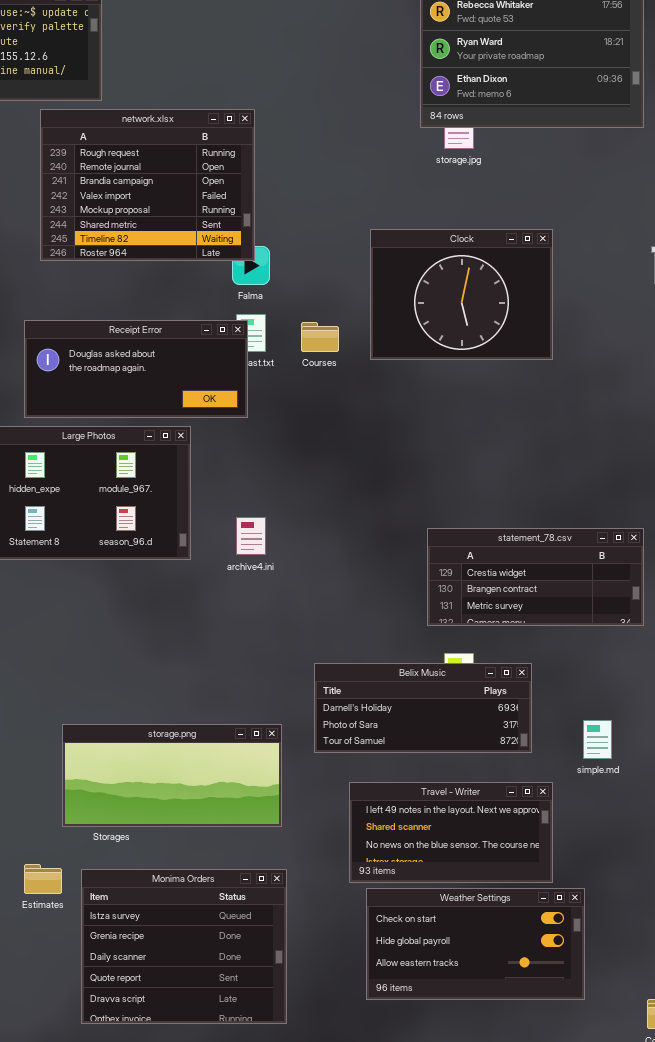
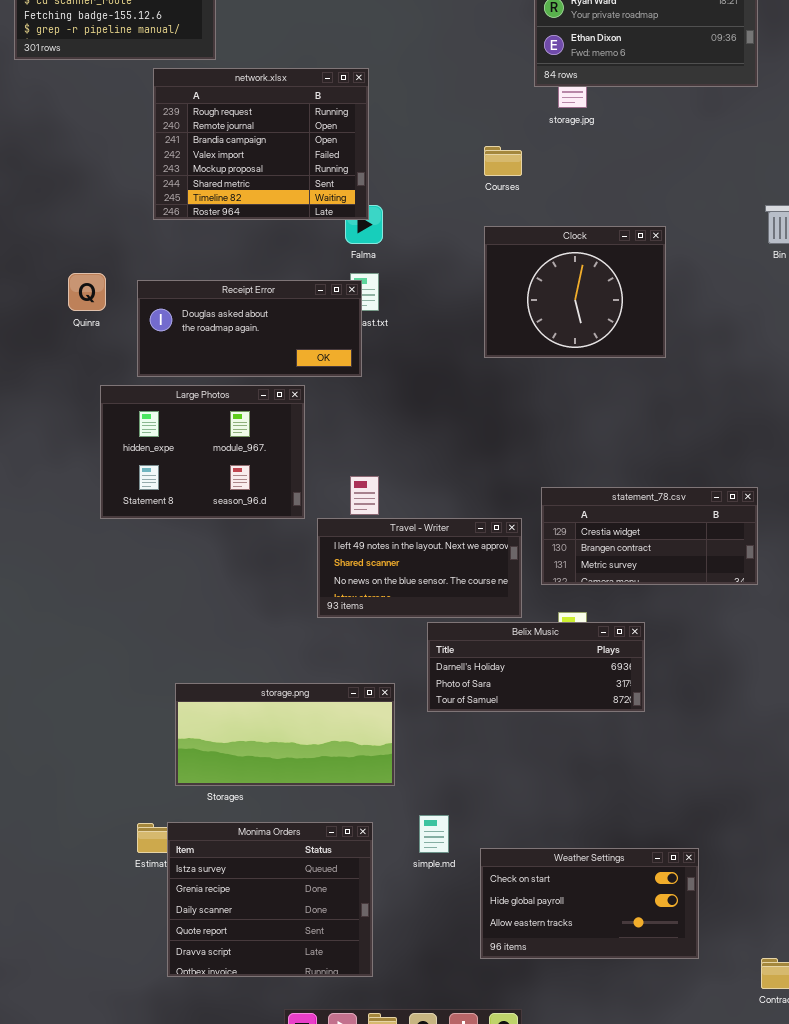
Clock: [370,229,553,360] -> [484,226,666,358], moved
Courses: [301,322,339,352] -> [484,146,522,176], moved
simple.md: [583,720,612,759] -> [419,815,449,853], moved
Travel - Writer: [349,782,553,883] -> [317,518,522,618], moved
Monima Orders: [81,869,287,1024] -> [167,822,373,977], moved

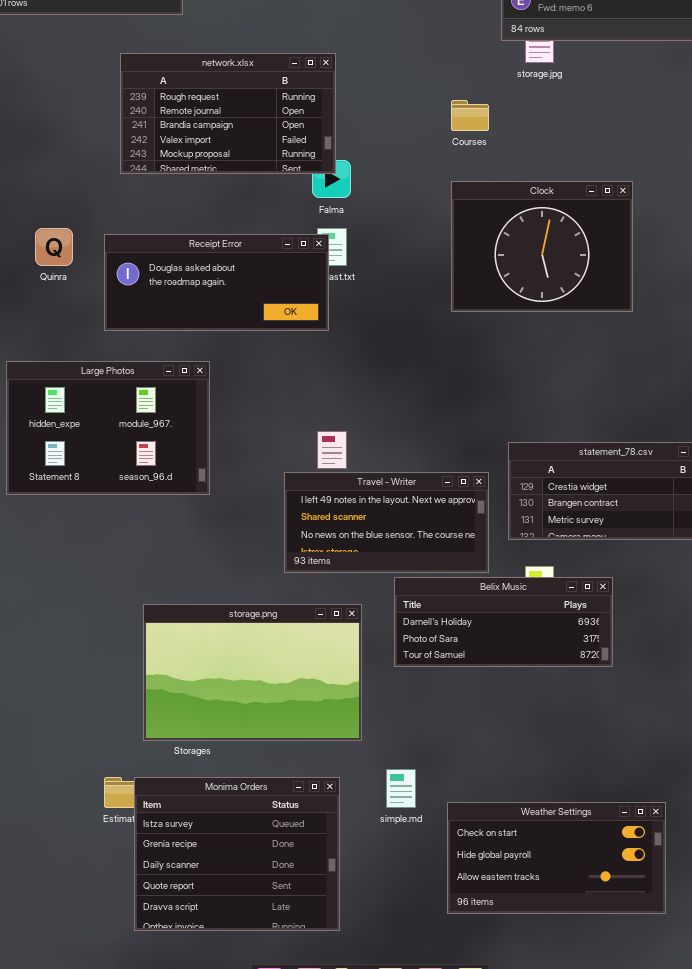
network.xlsx: [153,68,369,220] -> [120,53,336,174], resized
Large Photos: [100,385,305,519] -> [6,361,210,495], moved
storage.png: [175,683,395,786] -> [143,604,362,741], resized

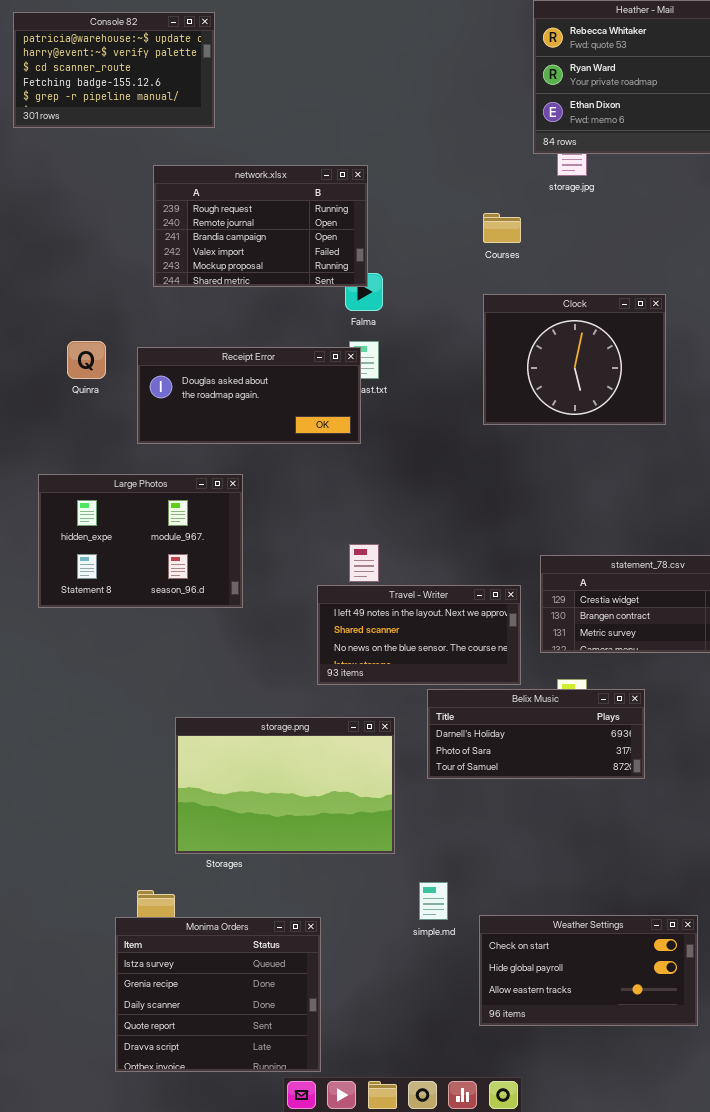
Monima Orders: [134,777,340,931] -> [115,917,321,1072], moved

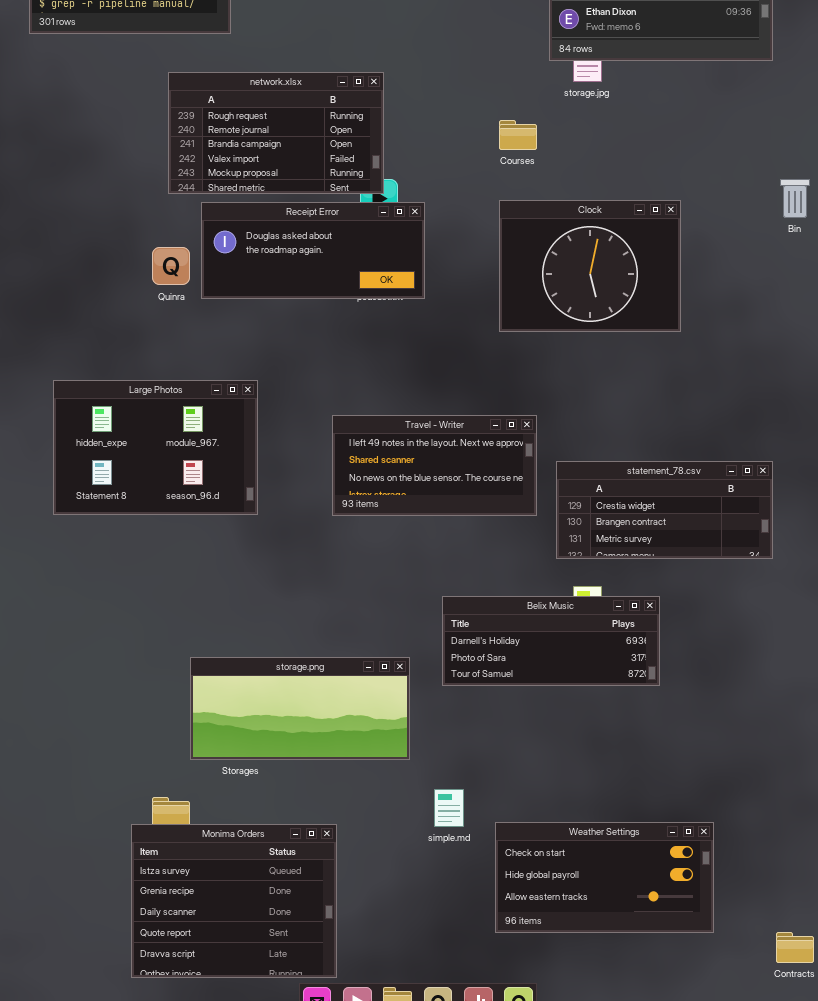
Quinra: [67,341,106,379] -> [152,247,190,285], moved
Receipt Error: [137,347,361,444] -> [201,202,425,299], moved
Travel - Writer: [317,585,521,685] -> [332,415,537,516], moved
storage.png: [175,717,395,854] -> [190,657,410,760], resized

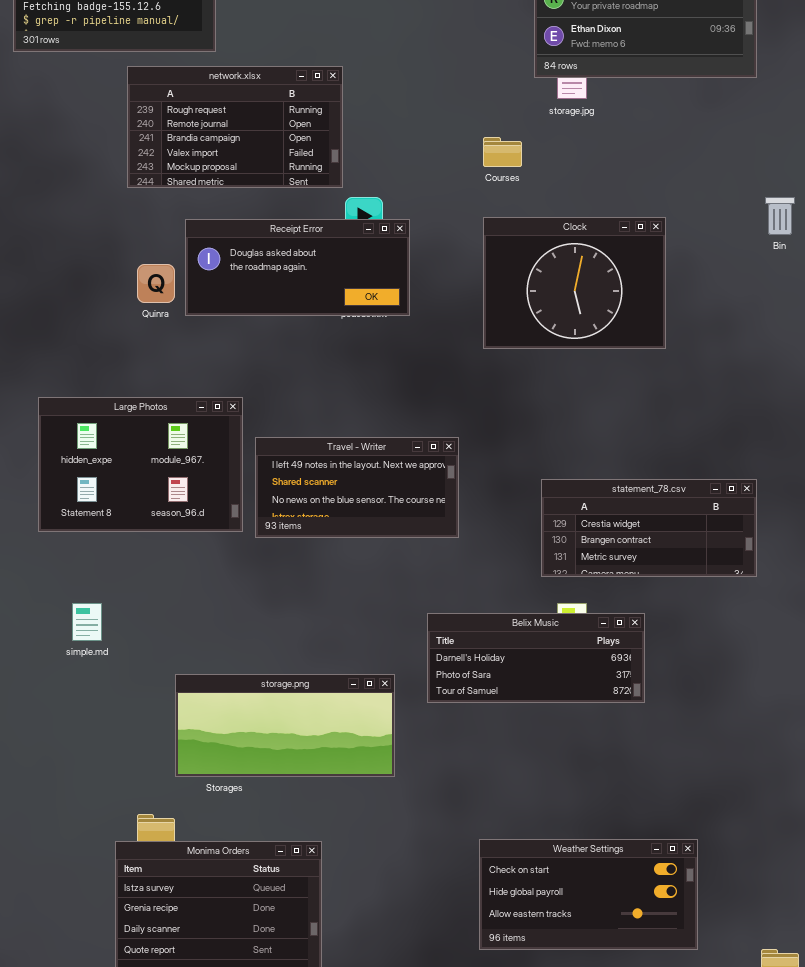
network.xlsx: [168,72,384,194] -> [127,66,343,188], moved
Travel - Writer: [332,415,537,516] -> [255,437,459,538], moved
simple.md: [434,789,464,827] -> [72,603,102,641], moved

